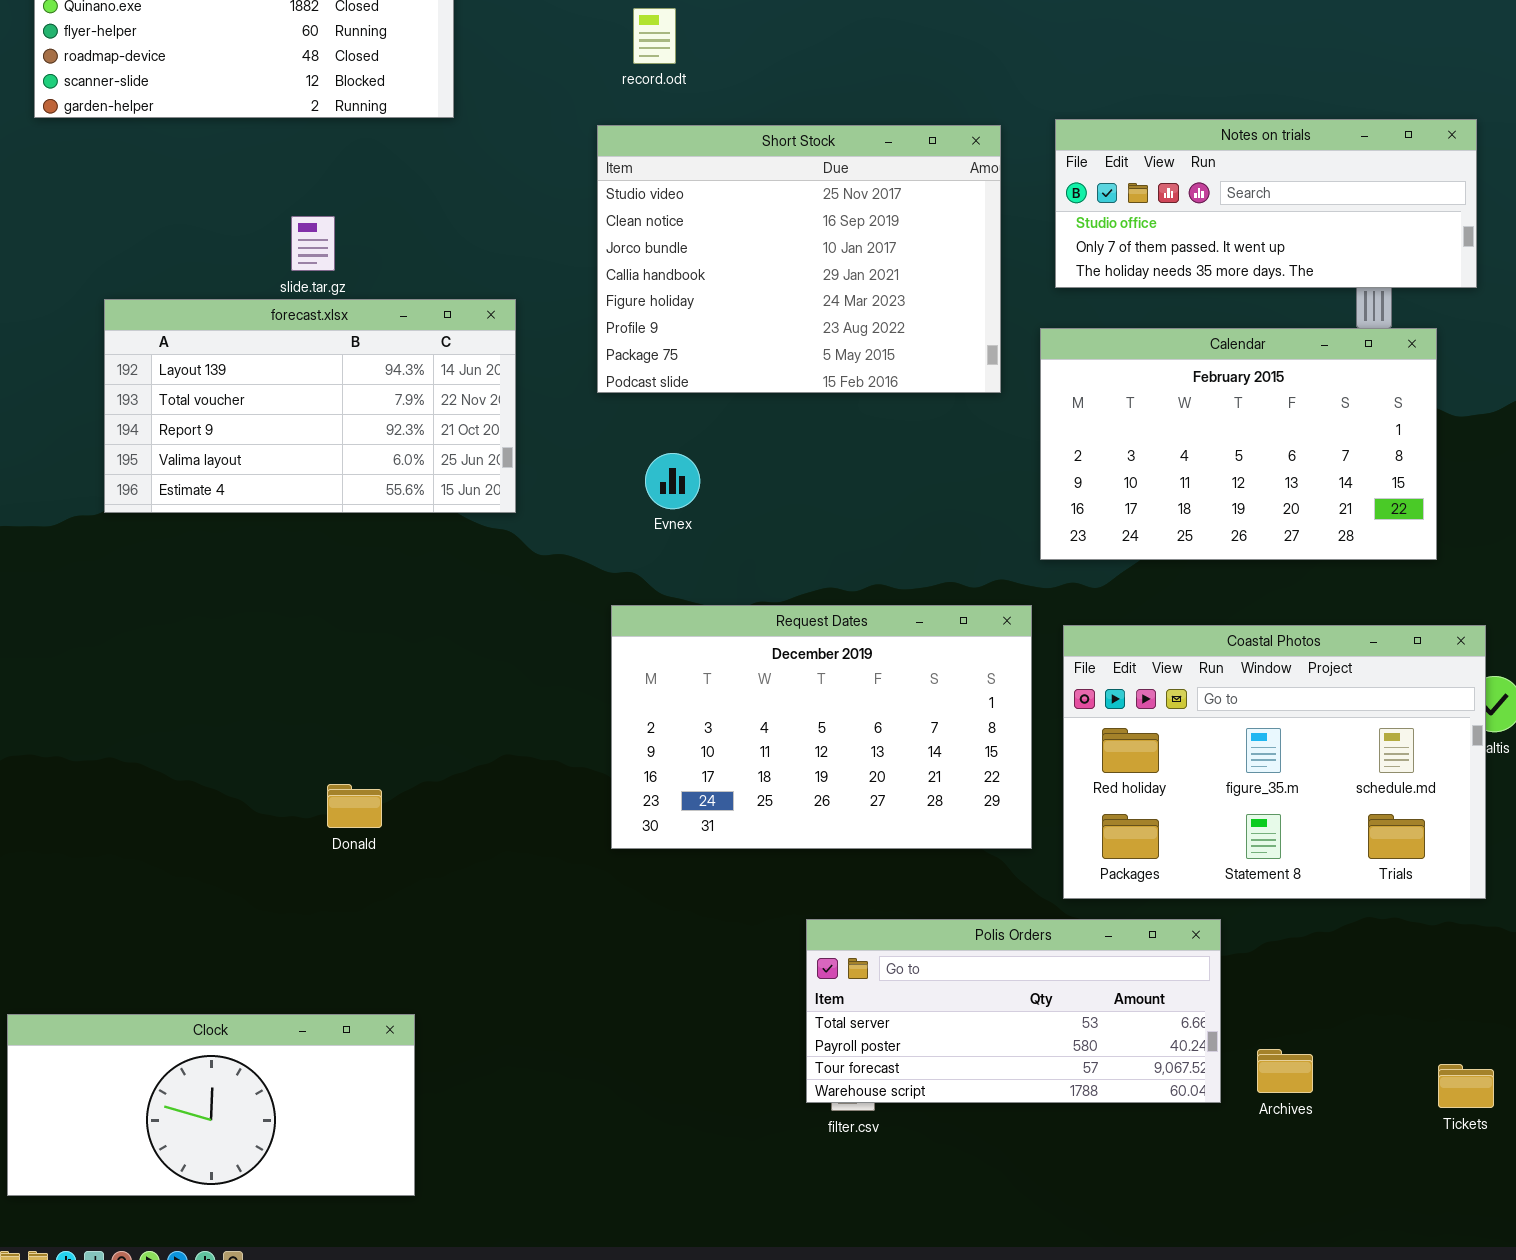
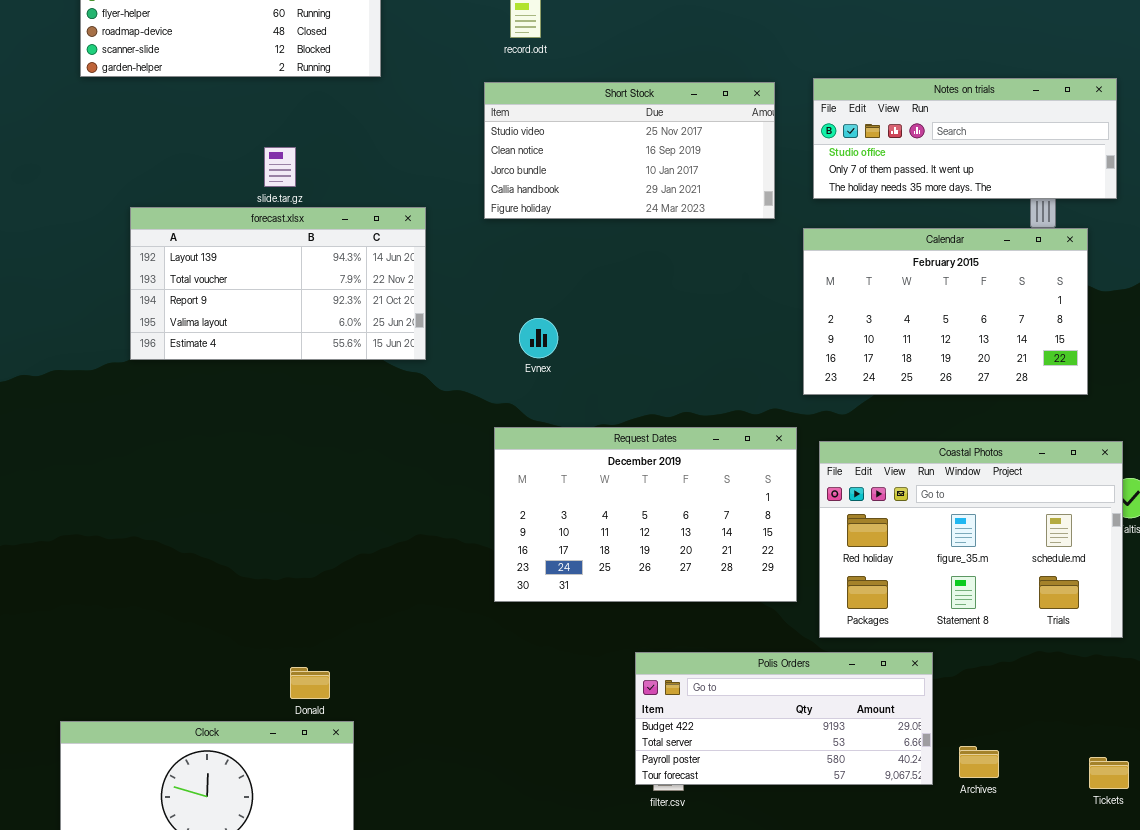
Short Stock: [597,125,1001,393] -> [484,82,775,219], resized
Donald: [327,784,382,828] -> [290,667,330,699], moved
Polis Orders: [806,919,1221,1103] -> [635,652,933,785], scrolled up 1 row

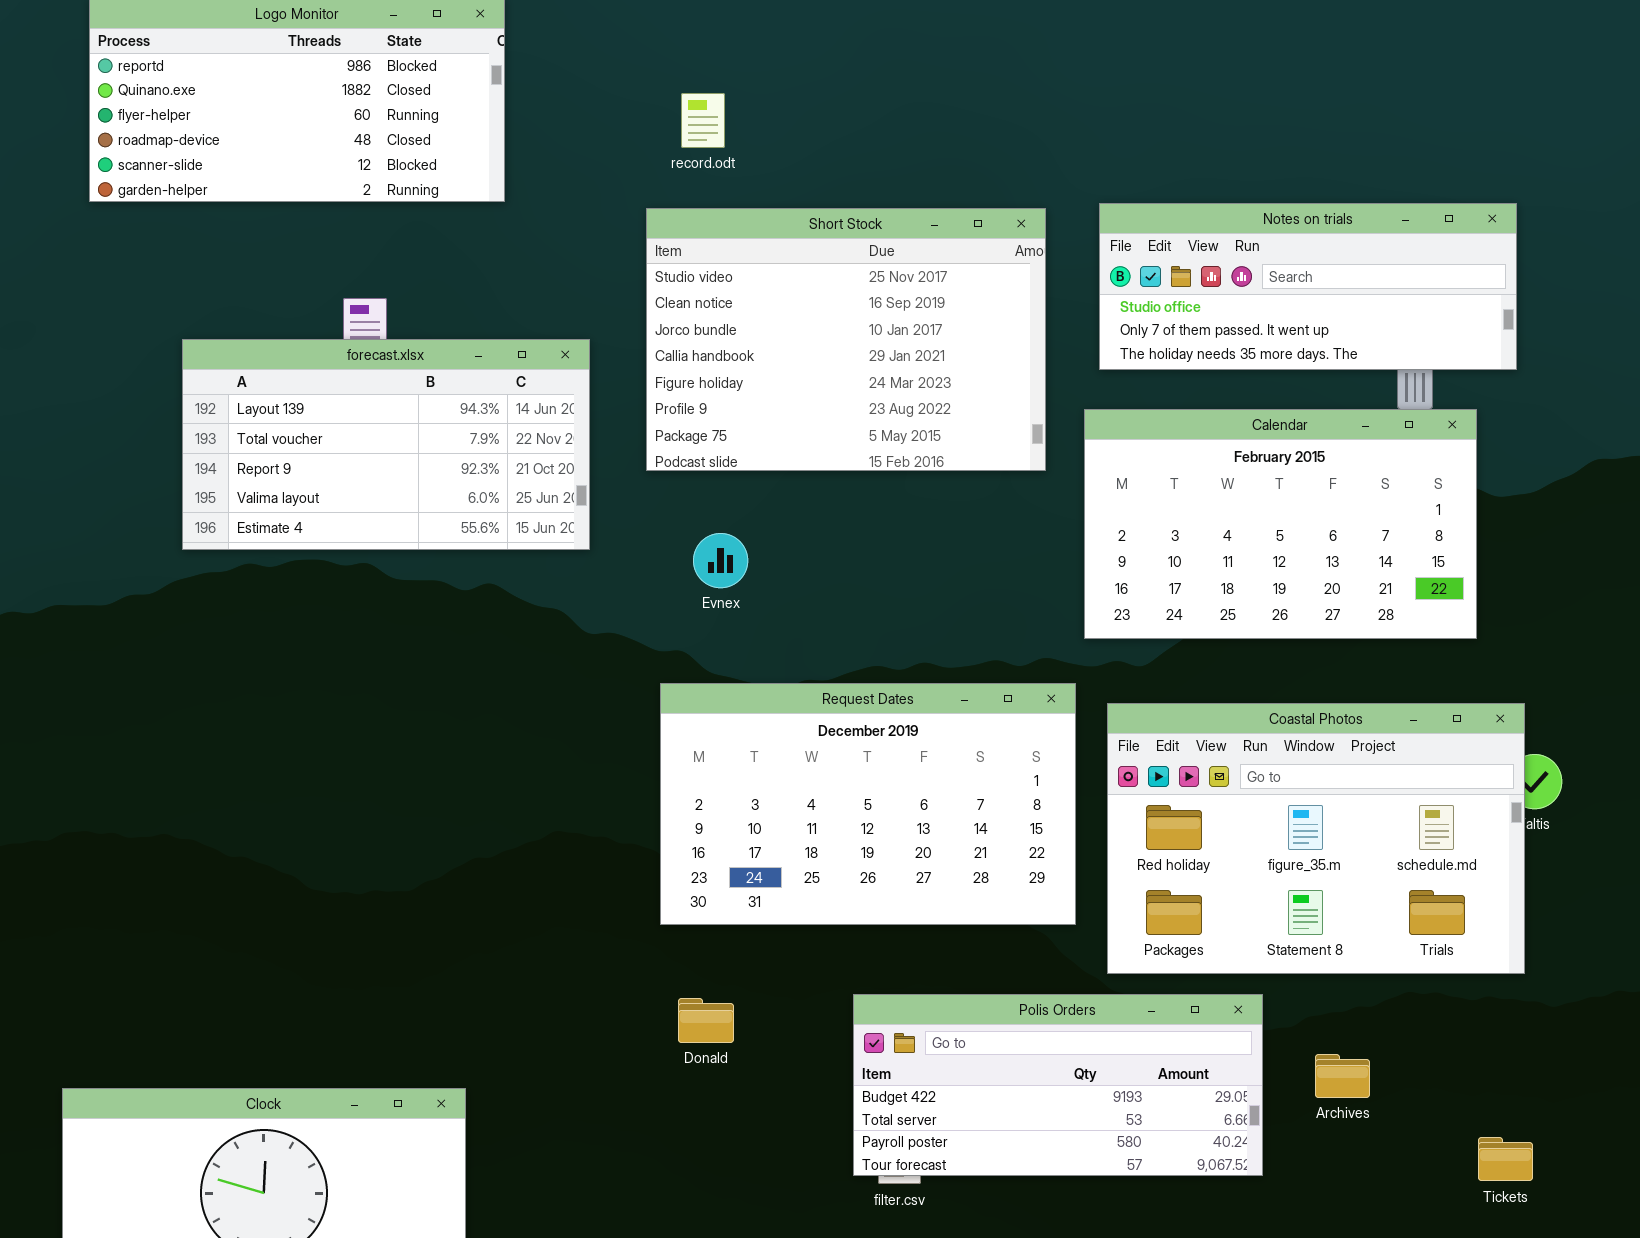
Short Stock: [484,82,775,219] -> [646,208,1046,471], resized
forecast.xlsx: [130,207,426,360] -> [182,339,590,550], moved
Donald: [290,667,330,699] -> [678,998,734,1043], moved
Archives: [959,746,999,778] -> [1315,1054,1370,1098], moved

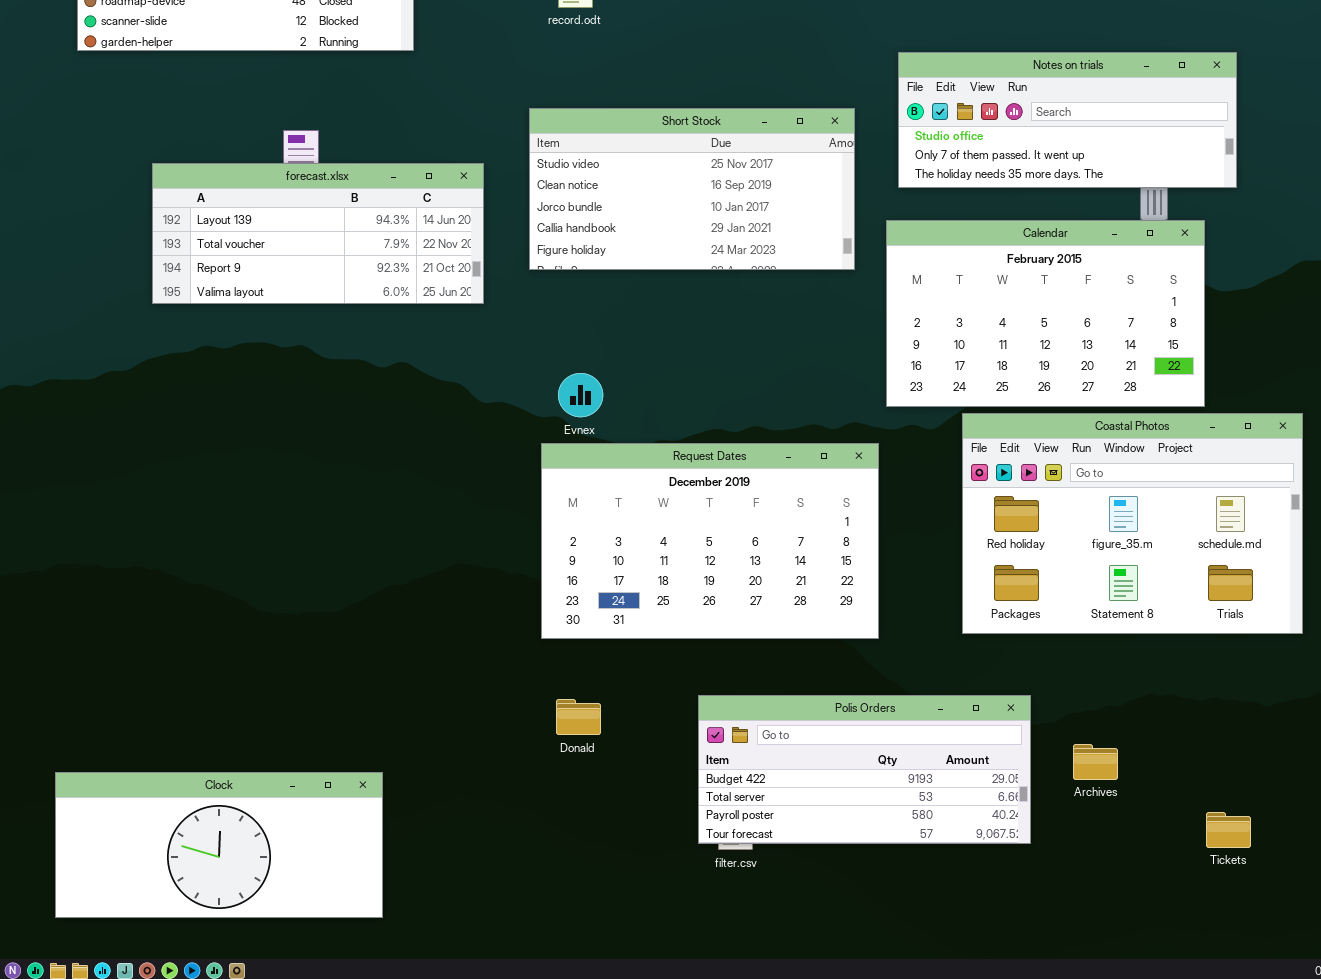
Short Stock: [646,208,1046,471] -> [529,108,855,270], resized
forecast.xlsx: [182,339,590,550] -> [152,163,484,304], resized
Evnex: [693,533,748,588] -> [558,373,603,417], moved
Coastal Photos: [1107,703,1525,974] -> [962,413,1303,634], moved

